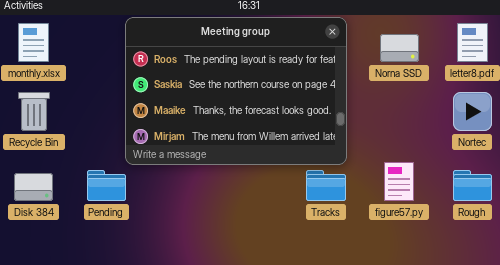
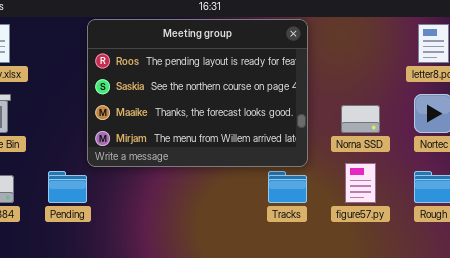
Norna SSD: [380,34,419,62] -> [341,105,380,133], moved

